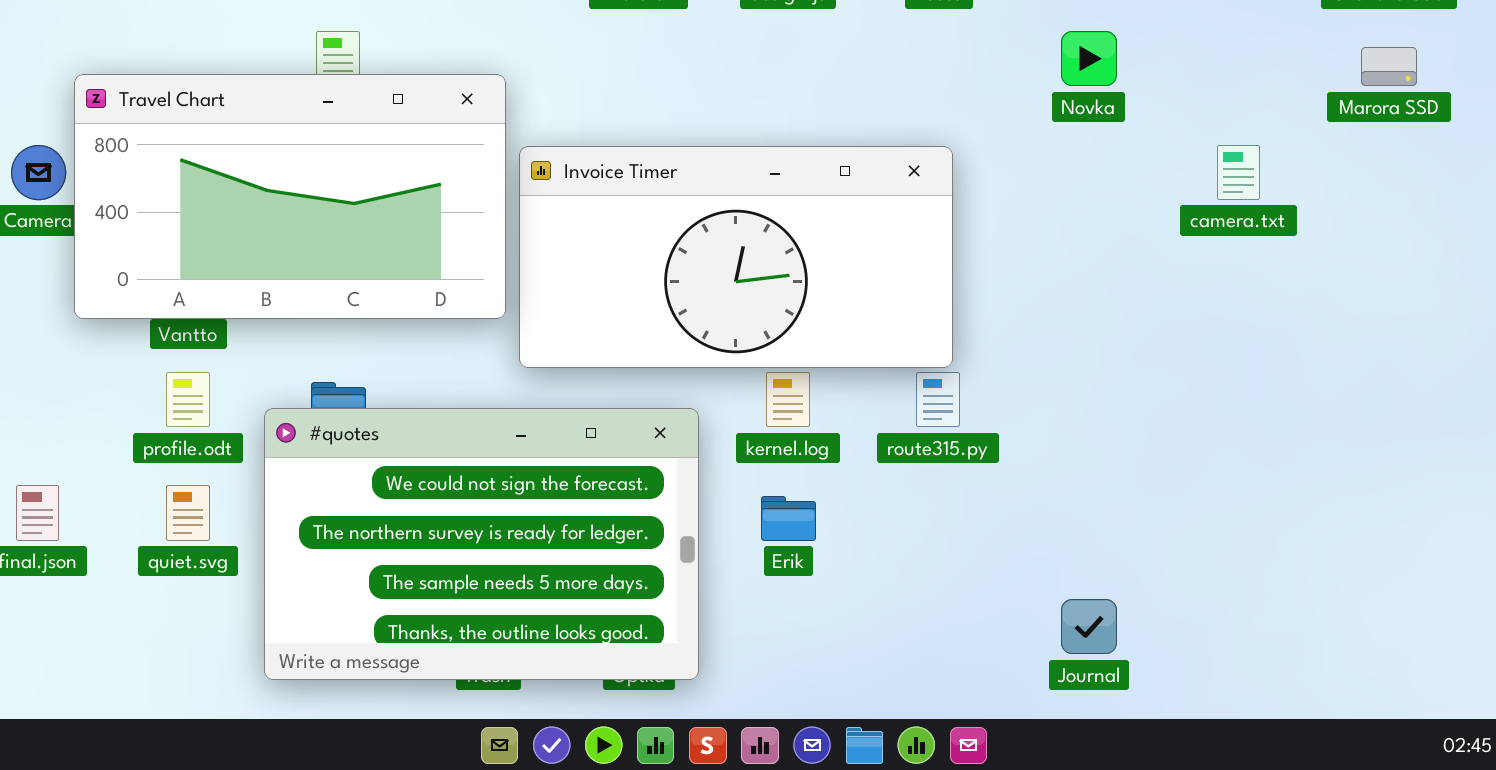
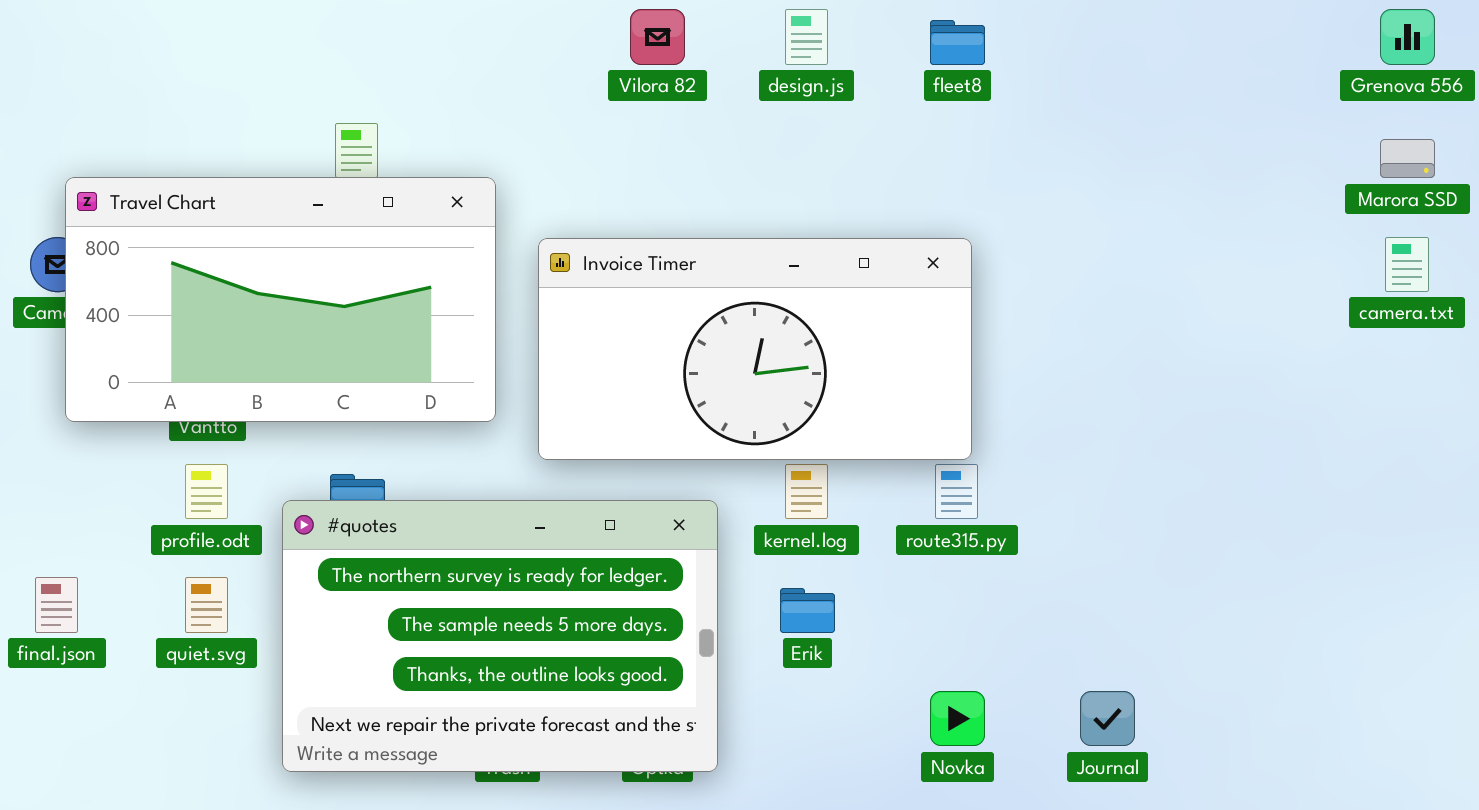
Novka: [1061,31,1117,86] -> [930,691,985,746], moved
Travel Chart: [74,74,506,319] -> [65,177,496,422], moved
camera.txt: [1217,145,1260,200] -> [1385,237,1429,292], moved
#quotes: [264,408,699,680] -> [282,500,718,772], scrolled down 1 row

